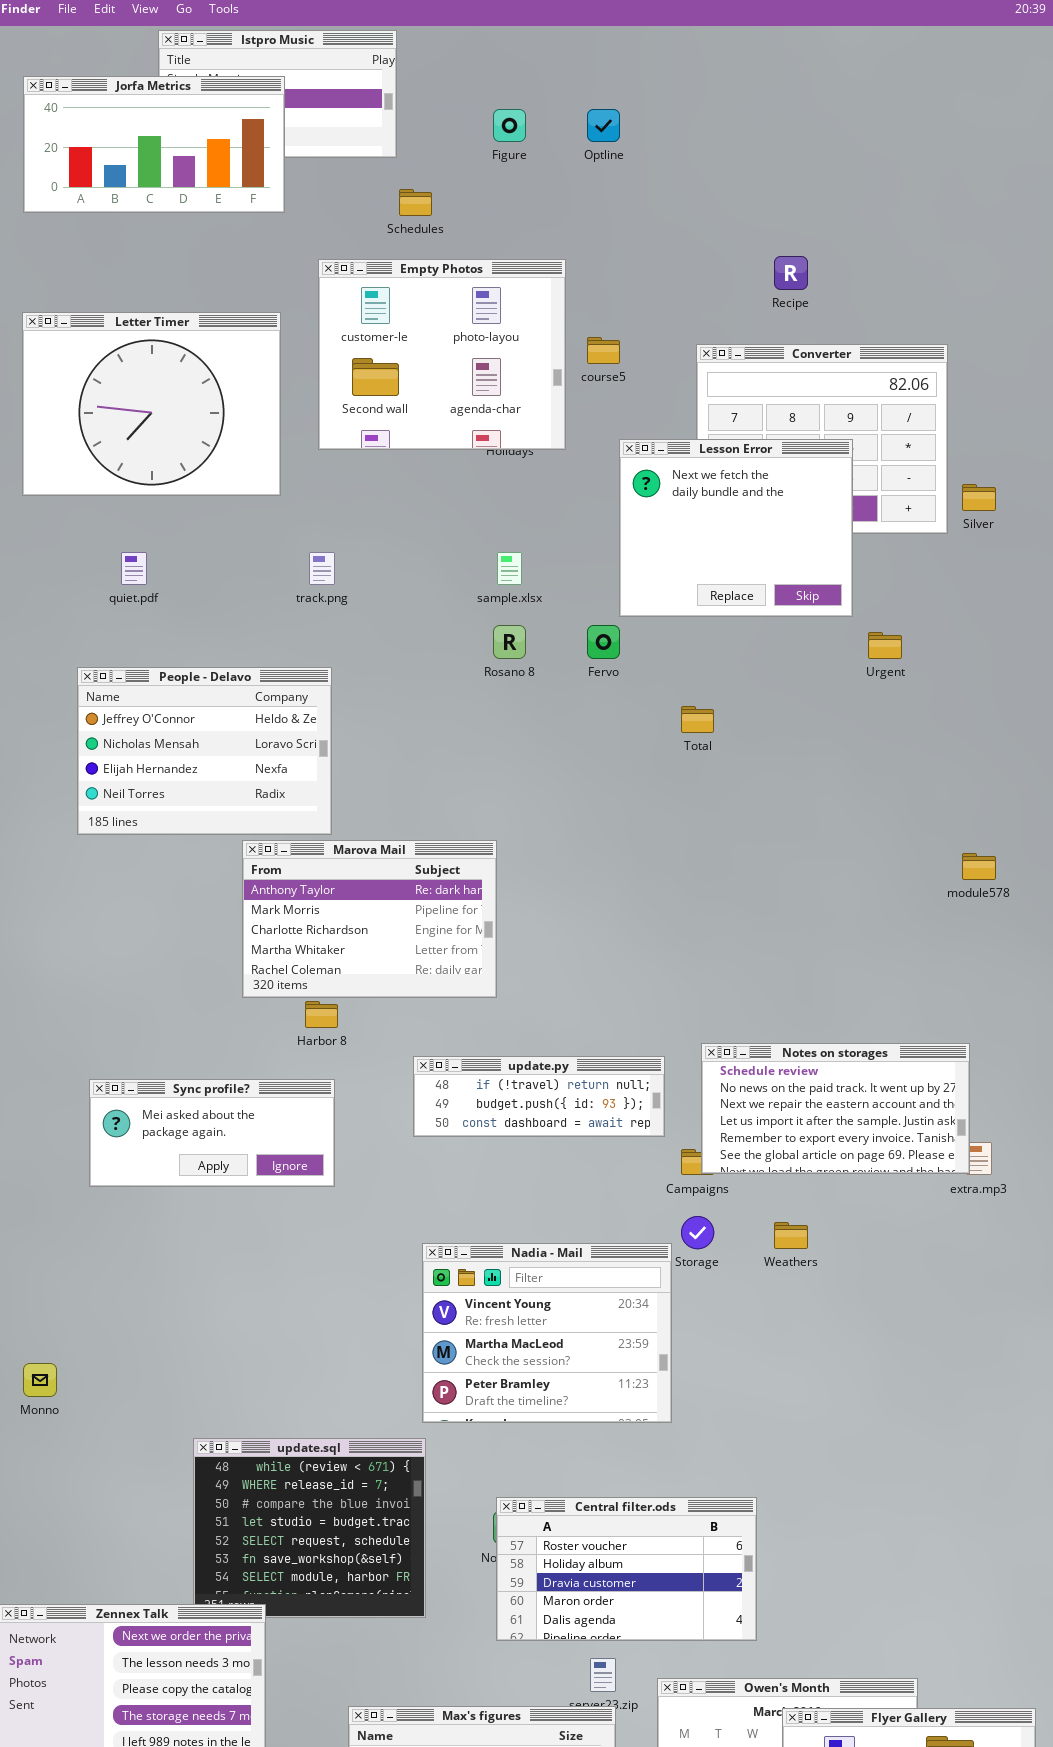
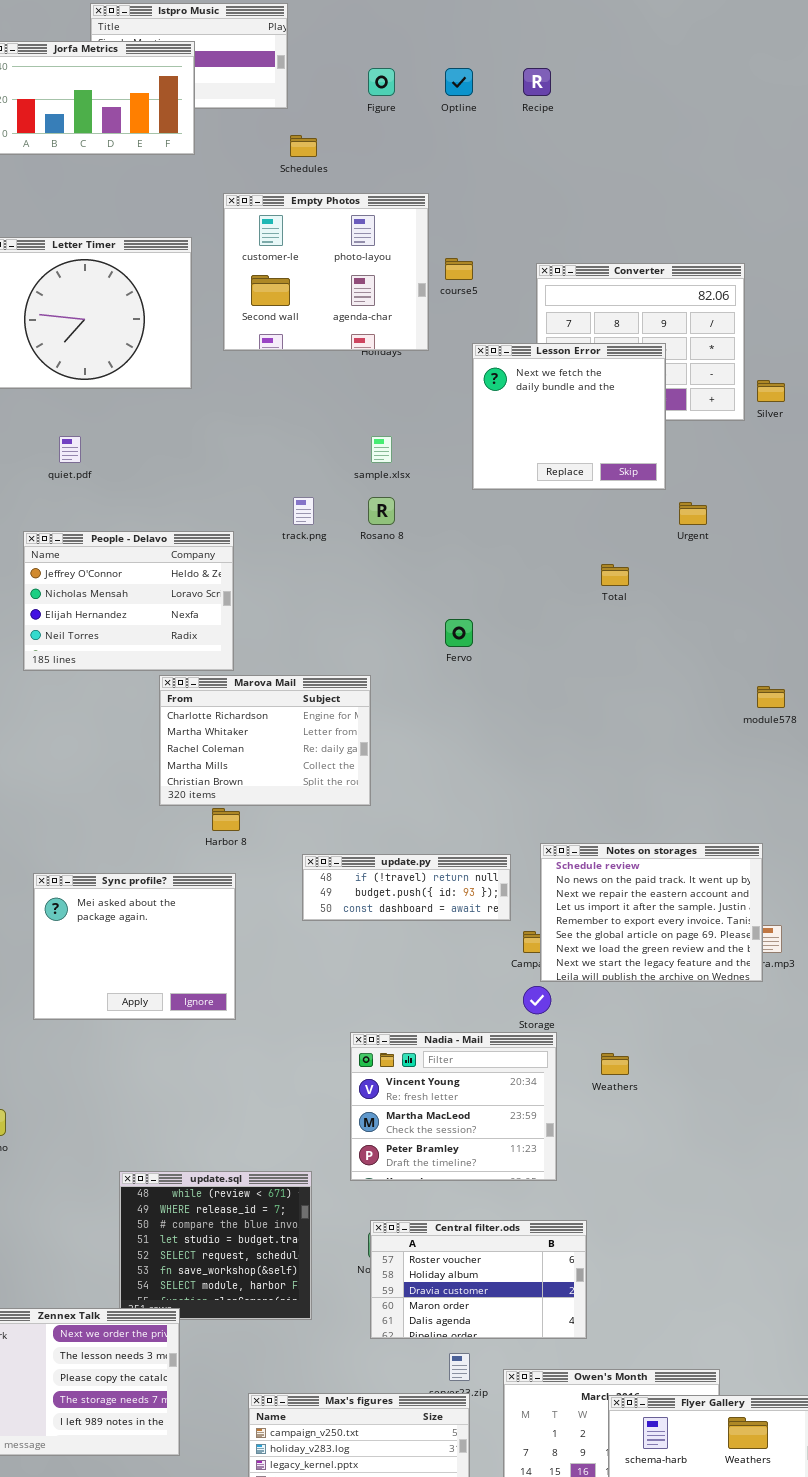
Recipe: [774,256,808,290] -> [523,68,551,96], moved
track.png: [309,552,335,585] -> [293,497,314,525], moved
Fervo: [587,625,620,659] -> [445,619,473,647], moved
Total: [681,706,714,733] -> [601,564,629,586], moved
Marova Mail: [242,840,497,998] -> [159,675,371,806], scrolled down 2 rows
Notes on storages: [701,1043,970,1174] -> [540,843,763,982], resized
Sync profile?: [89,1079,335,1187] -> [33,873,236,1020], resized
Weathers: [774,1222,808,1249] -> [601,1053,629,1075], moved
Nadia - Mail: [422,1243,672,1423] -> [350,1032,557,1181], moved

